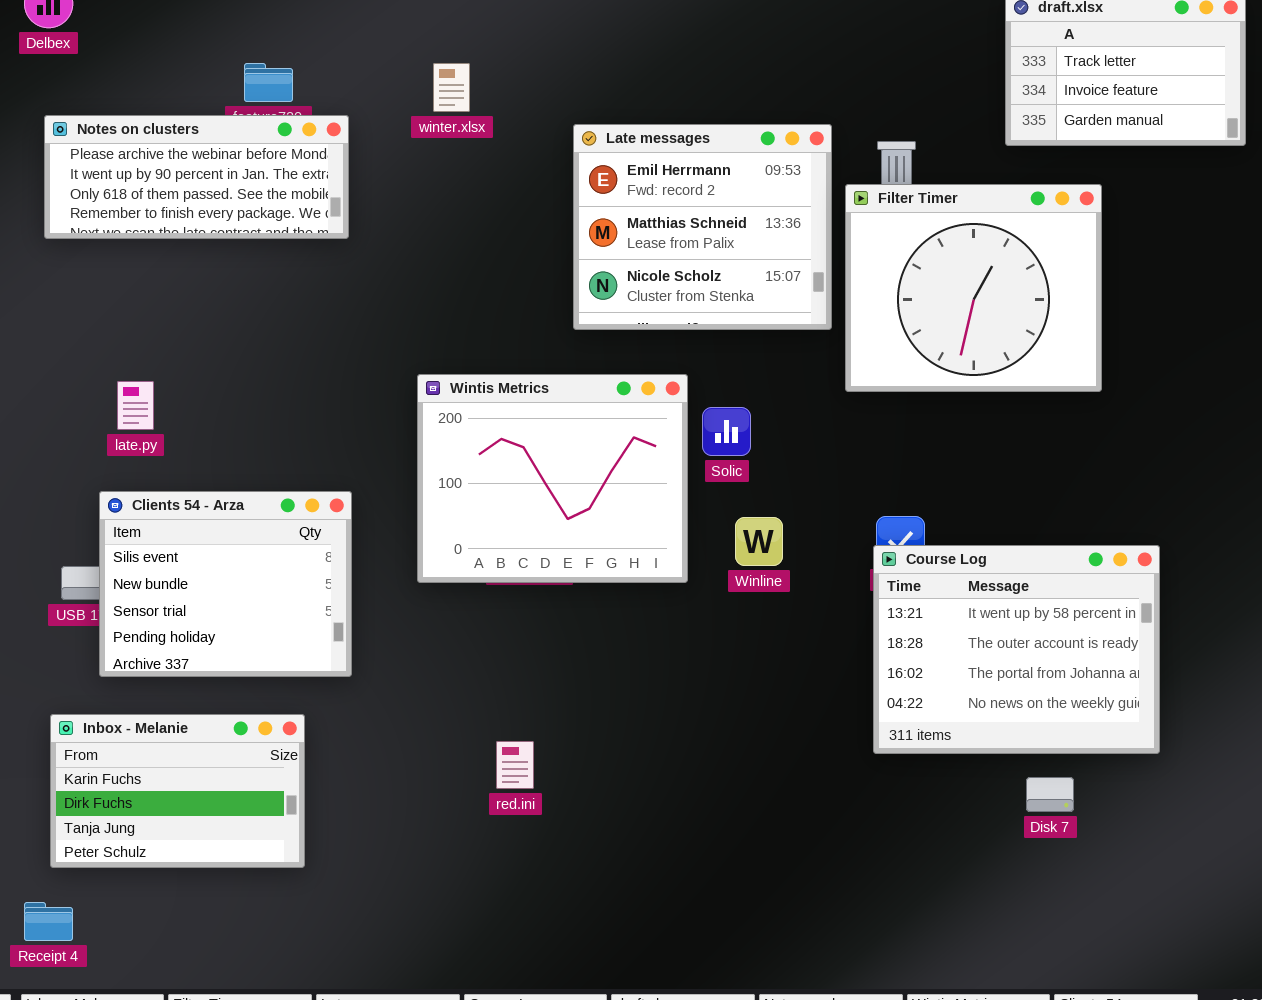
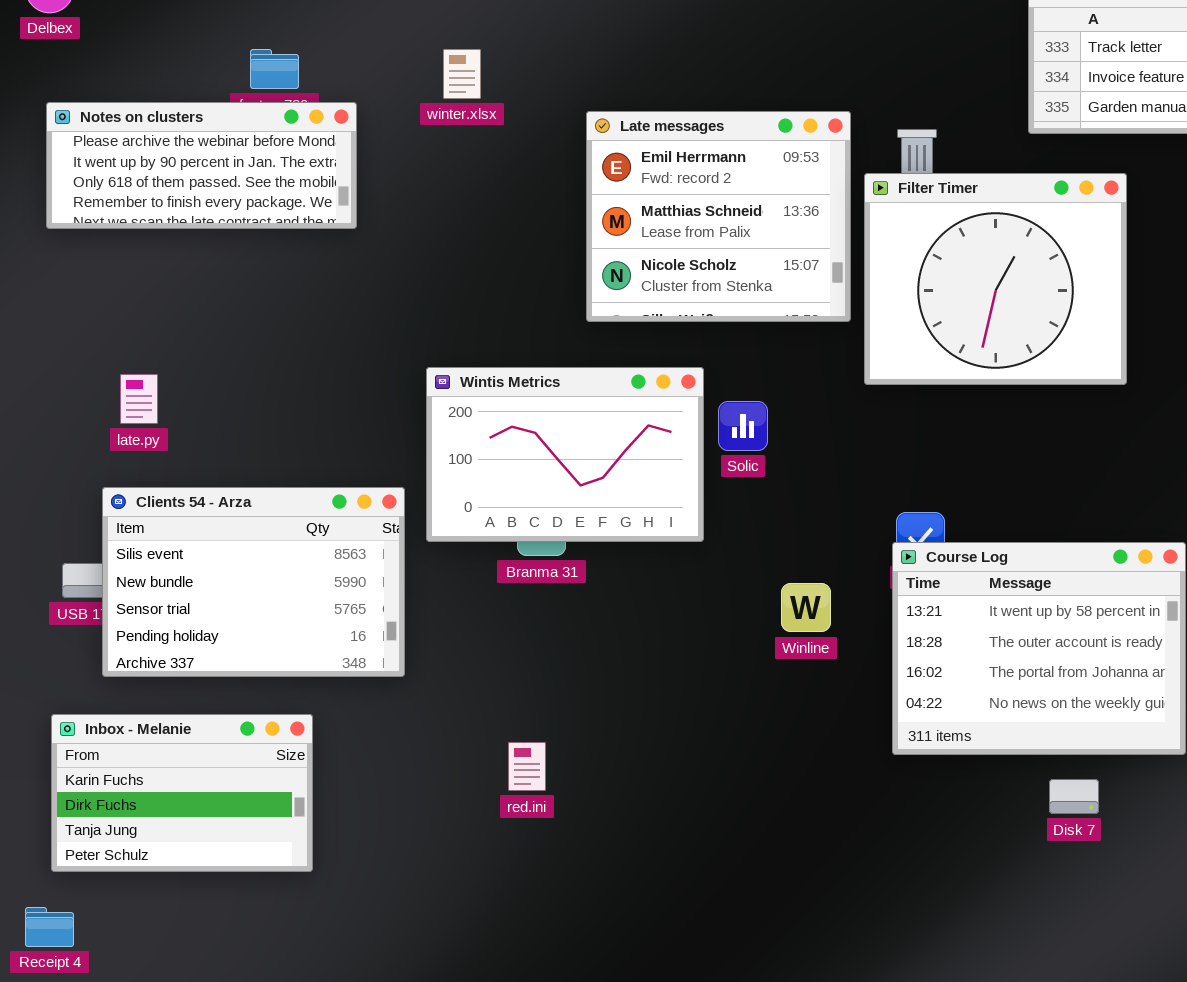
Wintis Metrics: [417,374,688,583] -> [426,367,704,542], resized
Clients 54 - Arza: [99,491,352,677] -> [102,487,405,677], resized
Winline: [735,517,783,566] -> [781,583,831,632], moved

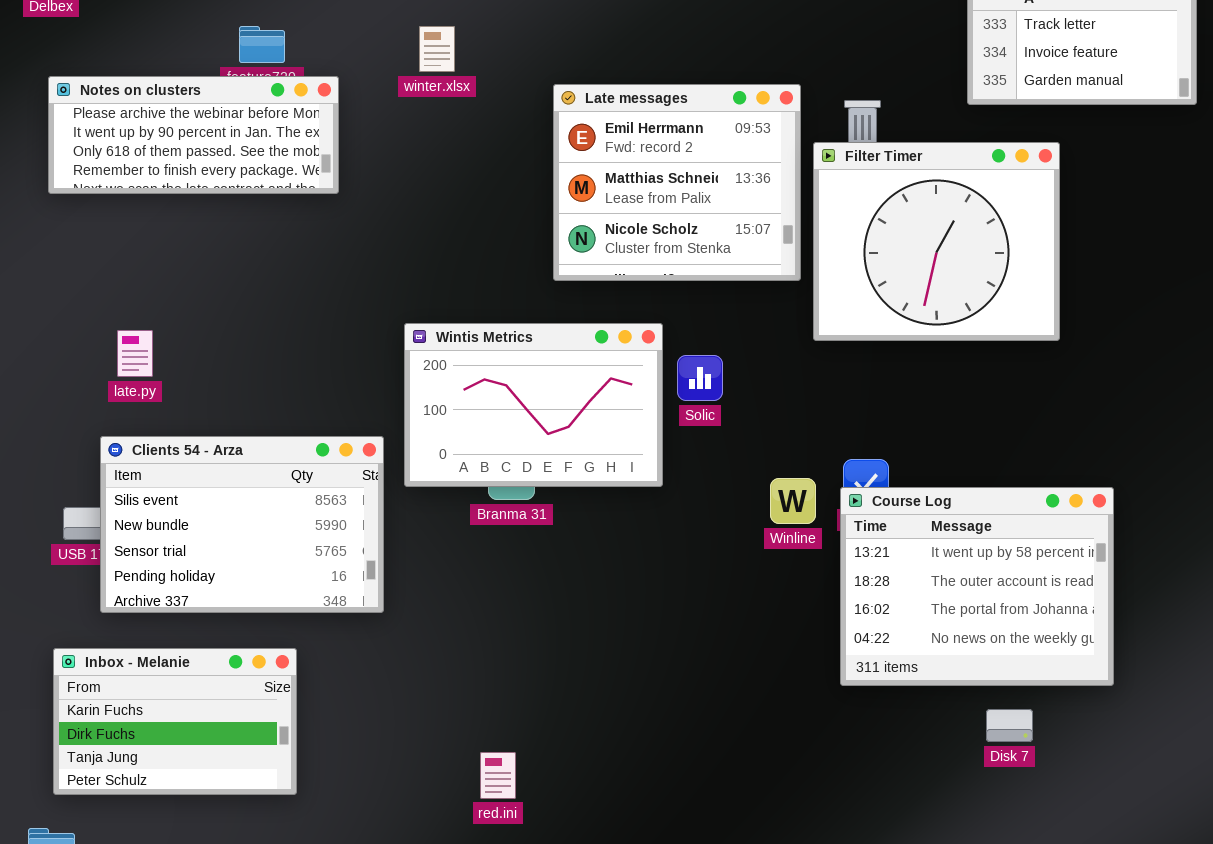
Winline: [781,583,831,632] -> [770,478,816,524], moved
red.ini: [508,742,546,791] -> [480,752,516,799], moved

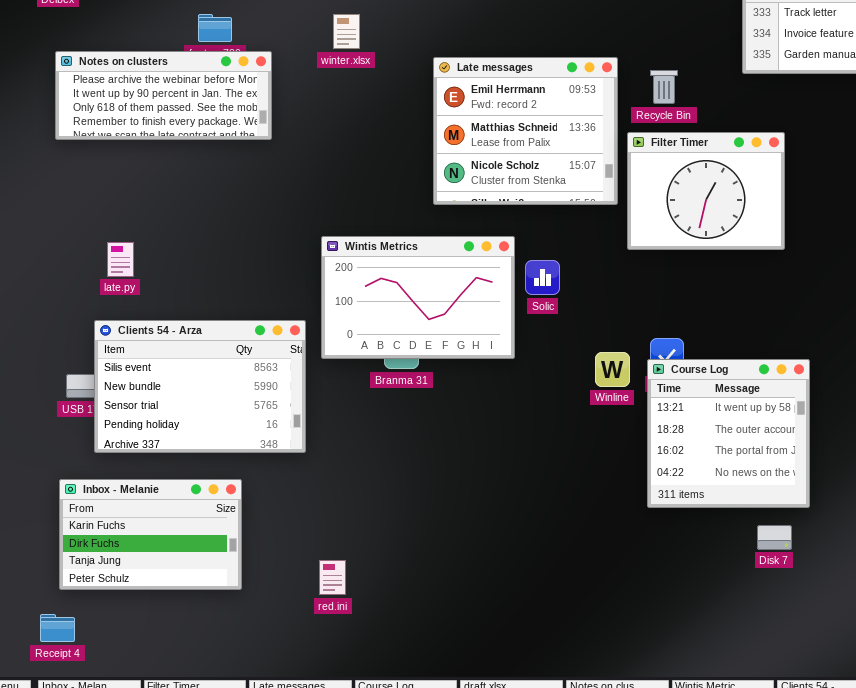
Filter Timer: [813,142,1060,341] -> [627,132,785,250], resized
Course Log: [840,487,1114,686] -> [647,359,810,508], resized
red.ini: [480,752,516,799] -> [319,560,346,595], moved

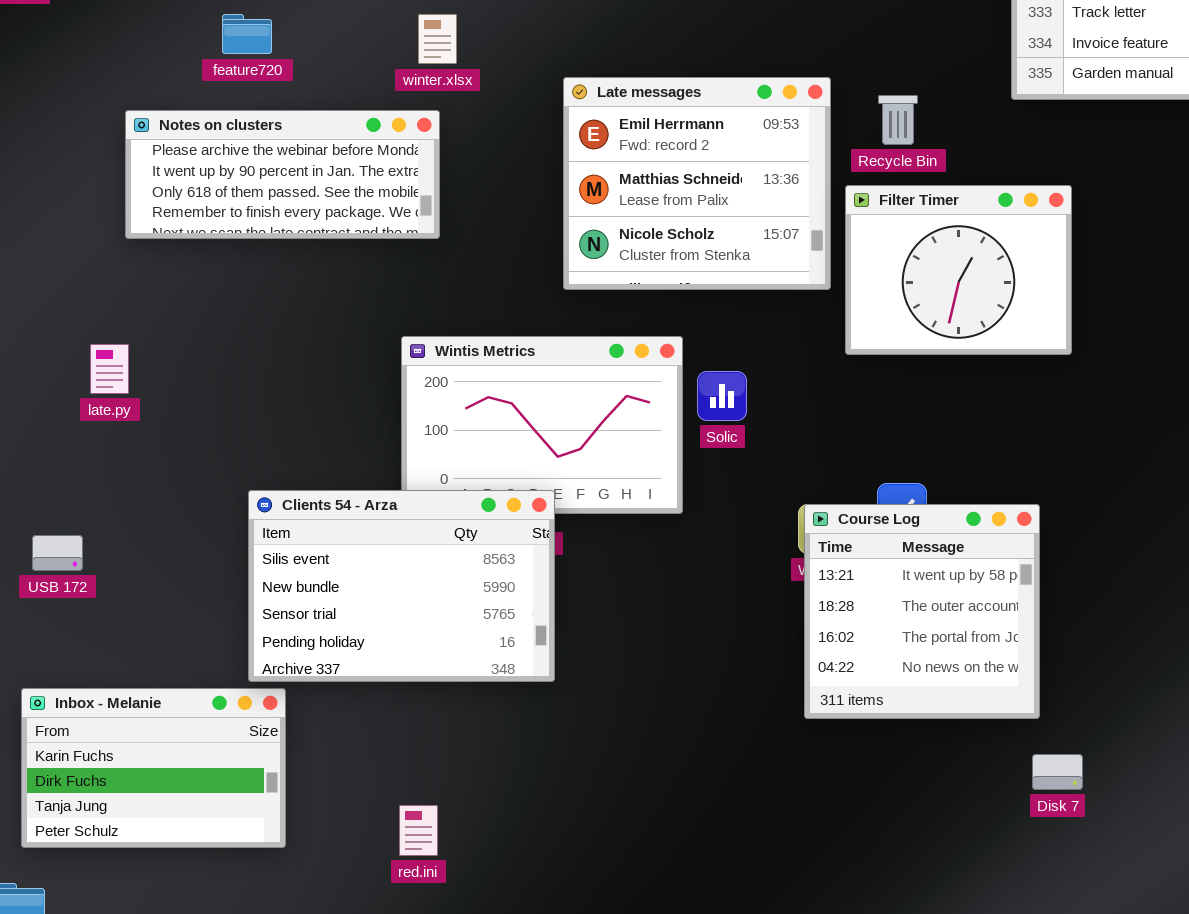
Notes on clusters: [55,51,272,140] -> [125,110,440,239], moved
Clients 54 - Arza: [94,320,306,453] -> [248,490,555,682], moved
Course Log: [647,359,810,508] -> [804,504,1040,719], moved

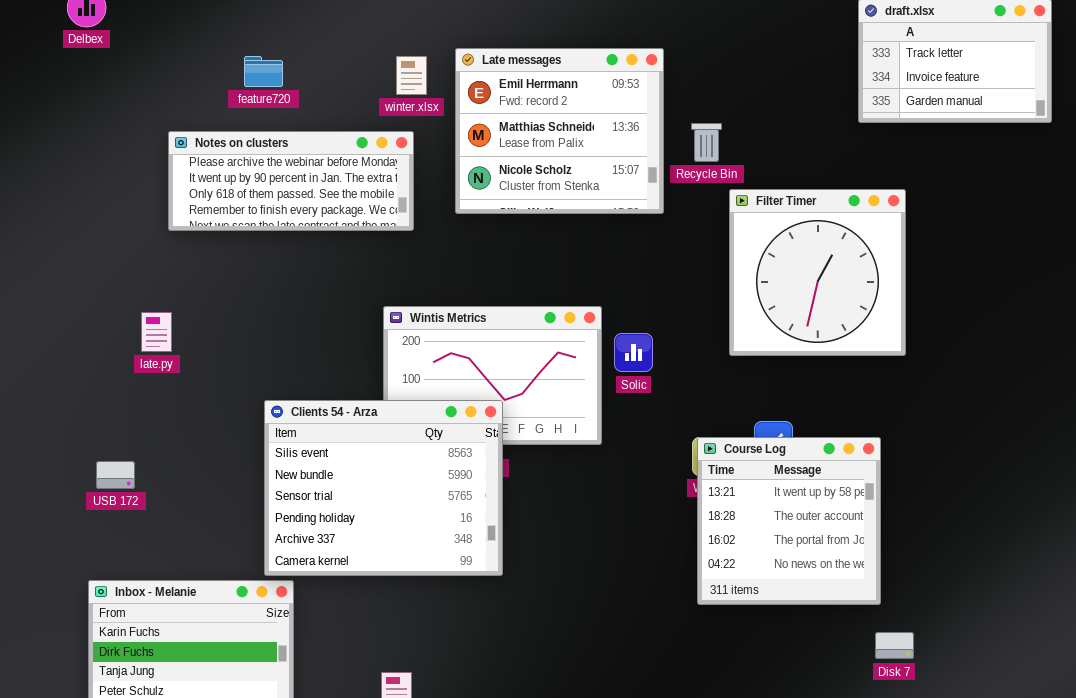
Late messages: [563,77,831,290] -> [455,48,664,214], moved
Recycle Bin: [878,95,918,145] -> [691,123,722,162], moved
Filter Timer: [845,185,1072,355] -> [729,189,906,356], resized
Clients 54 - Arza: [248,490,555,682] -> [264,400,503,576], resized

